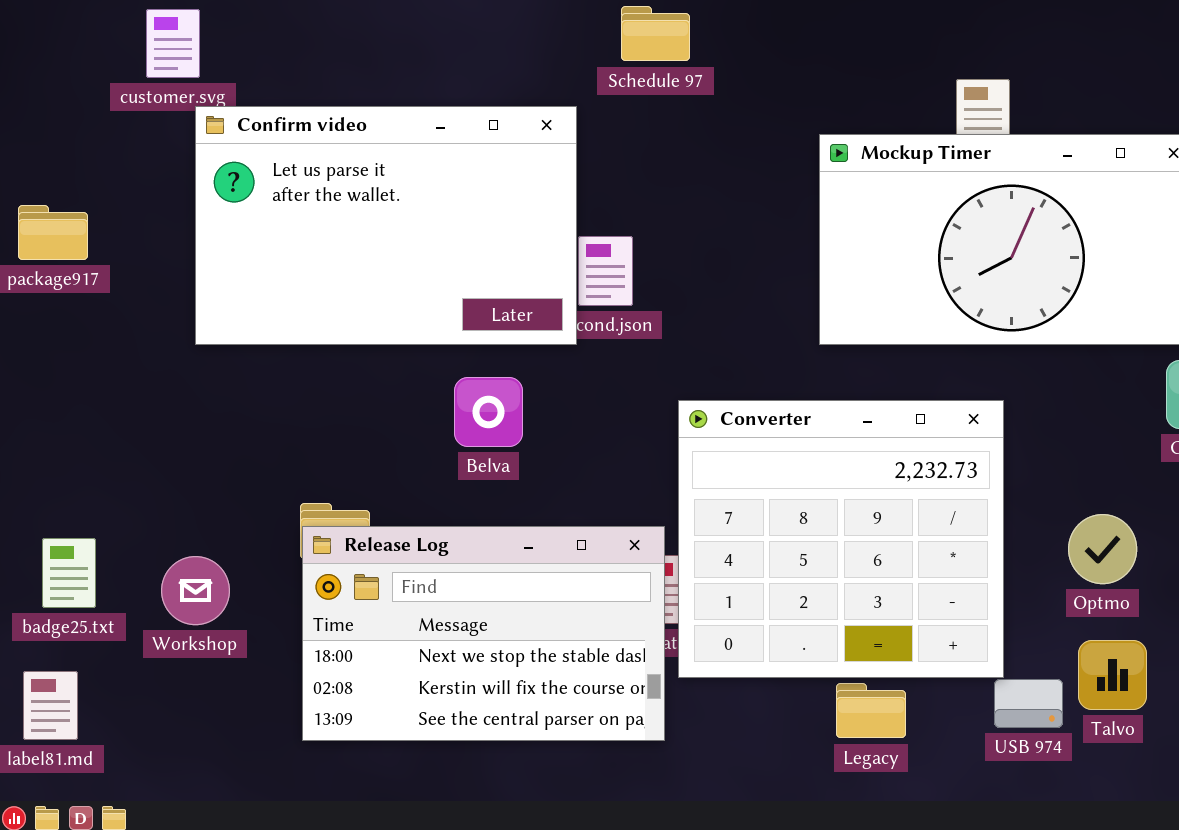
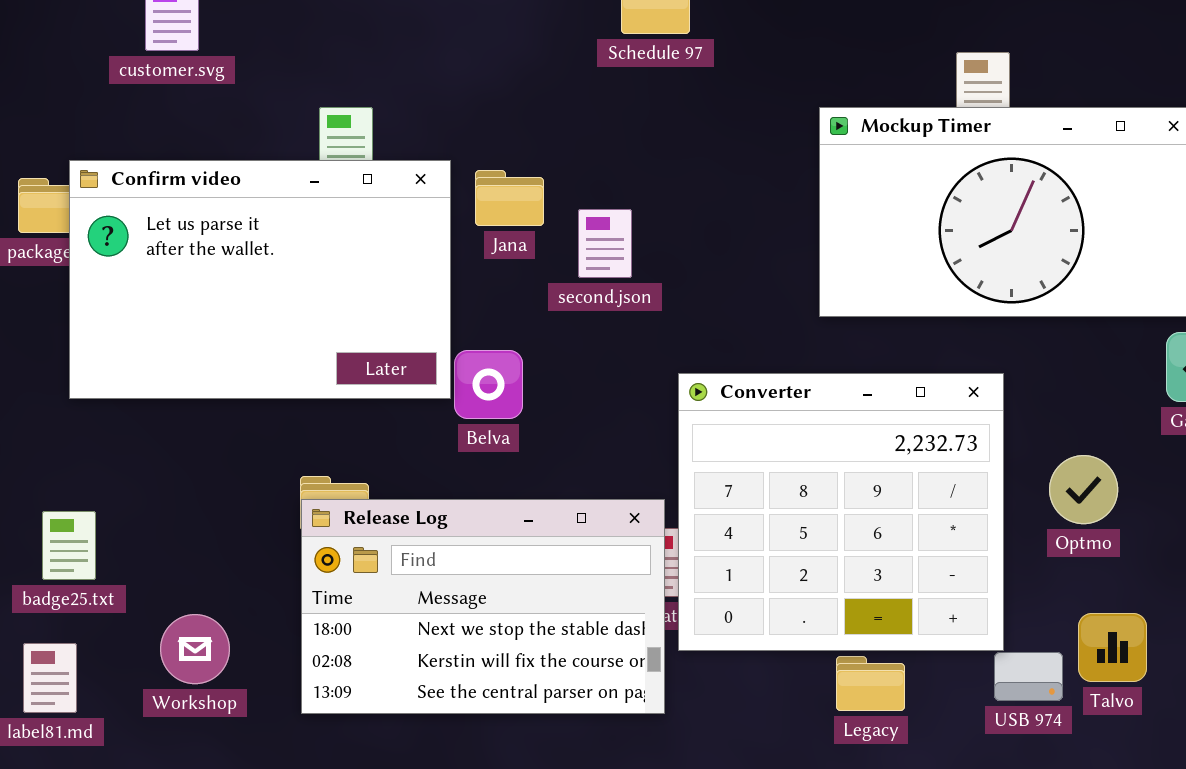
Confirm video: [195,106,577,345] -> [69,160,451,399], moved
Optmo: [1068,514,1137,584] -> [1049,455,1118,524], moved
Workshop: [161,556,230,625] -> [160,614,230,684], moved

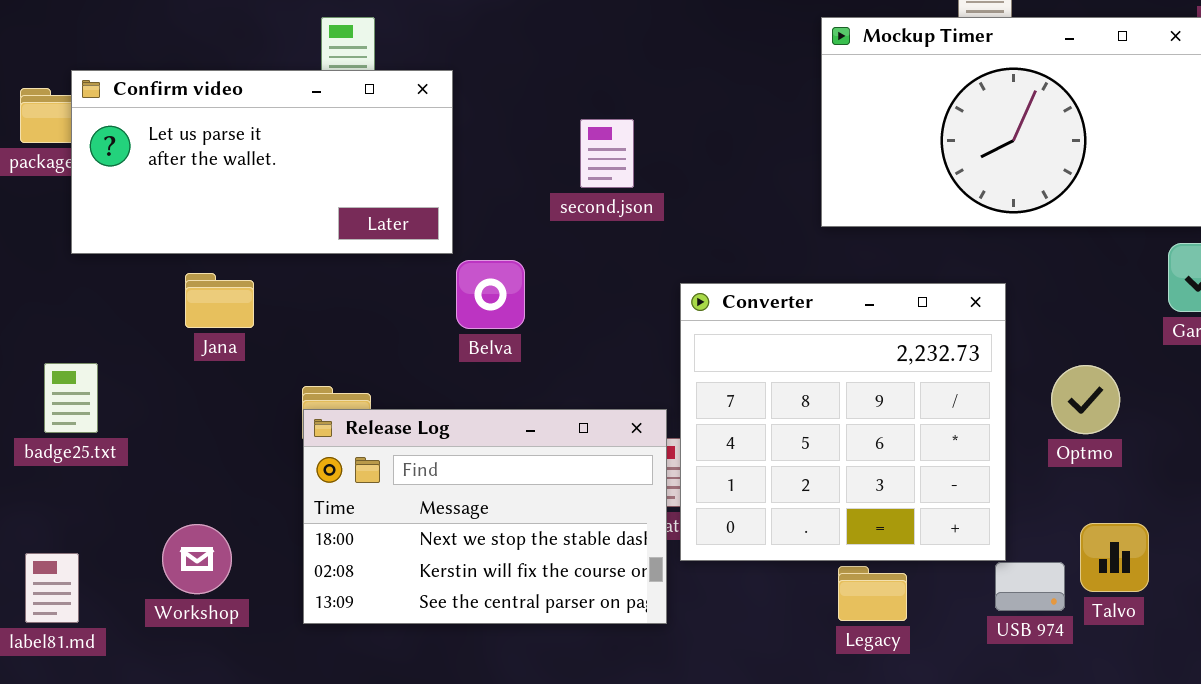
Confirm video: [69,160,451,399] -> [71,70,453,254], resized
Jana: [475,170,544,226] -> [185,273,254,328], moved
badge25.txt: [42,511,96,580] -> [44,363,98,433], moved

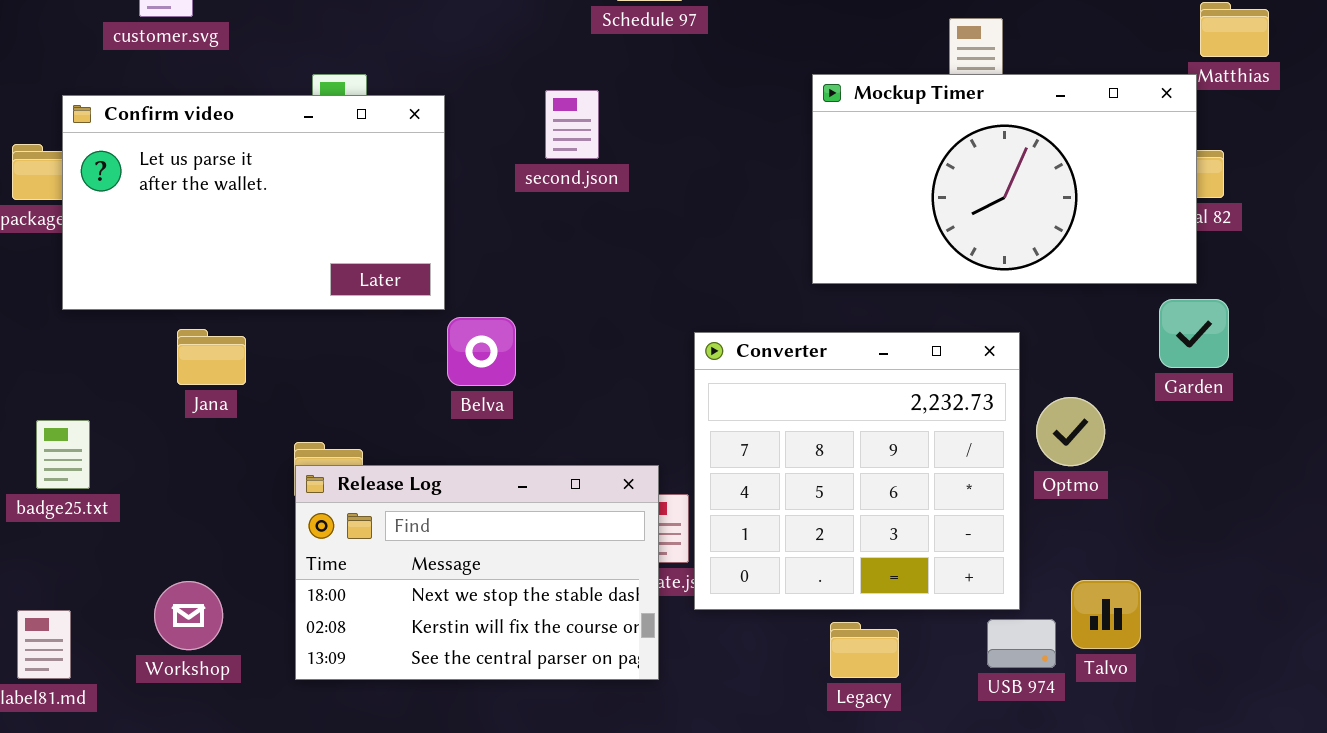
Confirm video: [71,70,453,254] -> [62,95,445,310], resized
second.json: [580,119,634,188] -> [545,90,599,159], moved
Converter: [680,283,1006,561] -> [694,332,1020,610], moved
Optmo: [1051,365,1120,434] -> [1036,397,1105,466], moved

